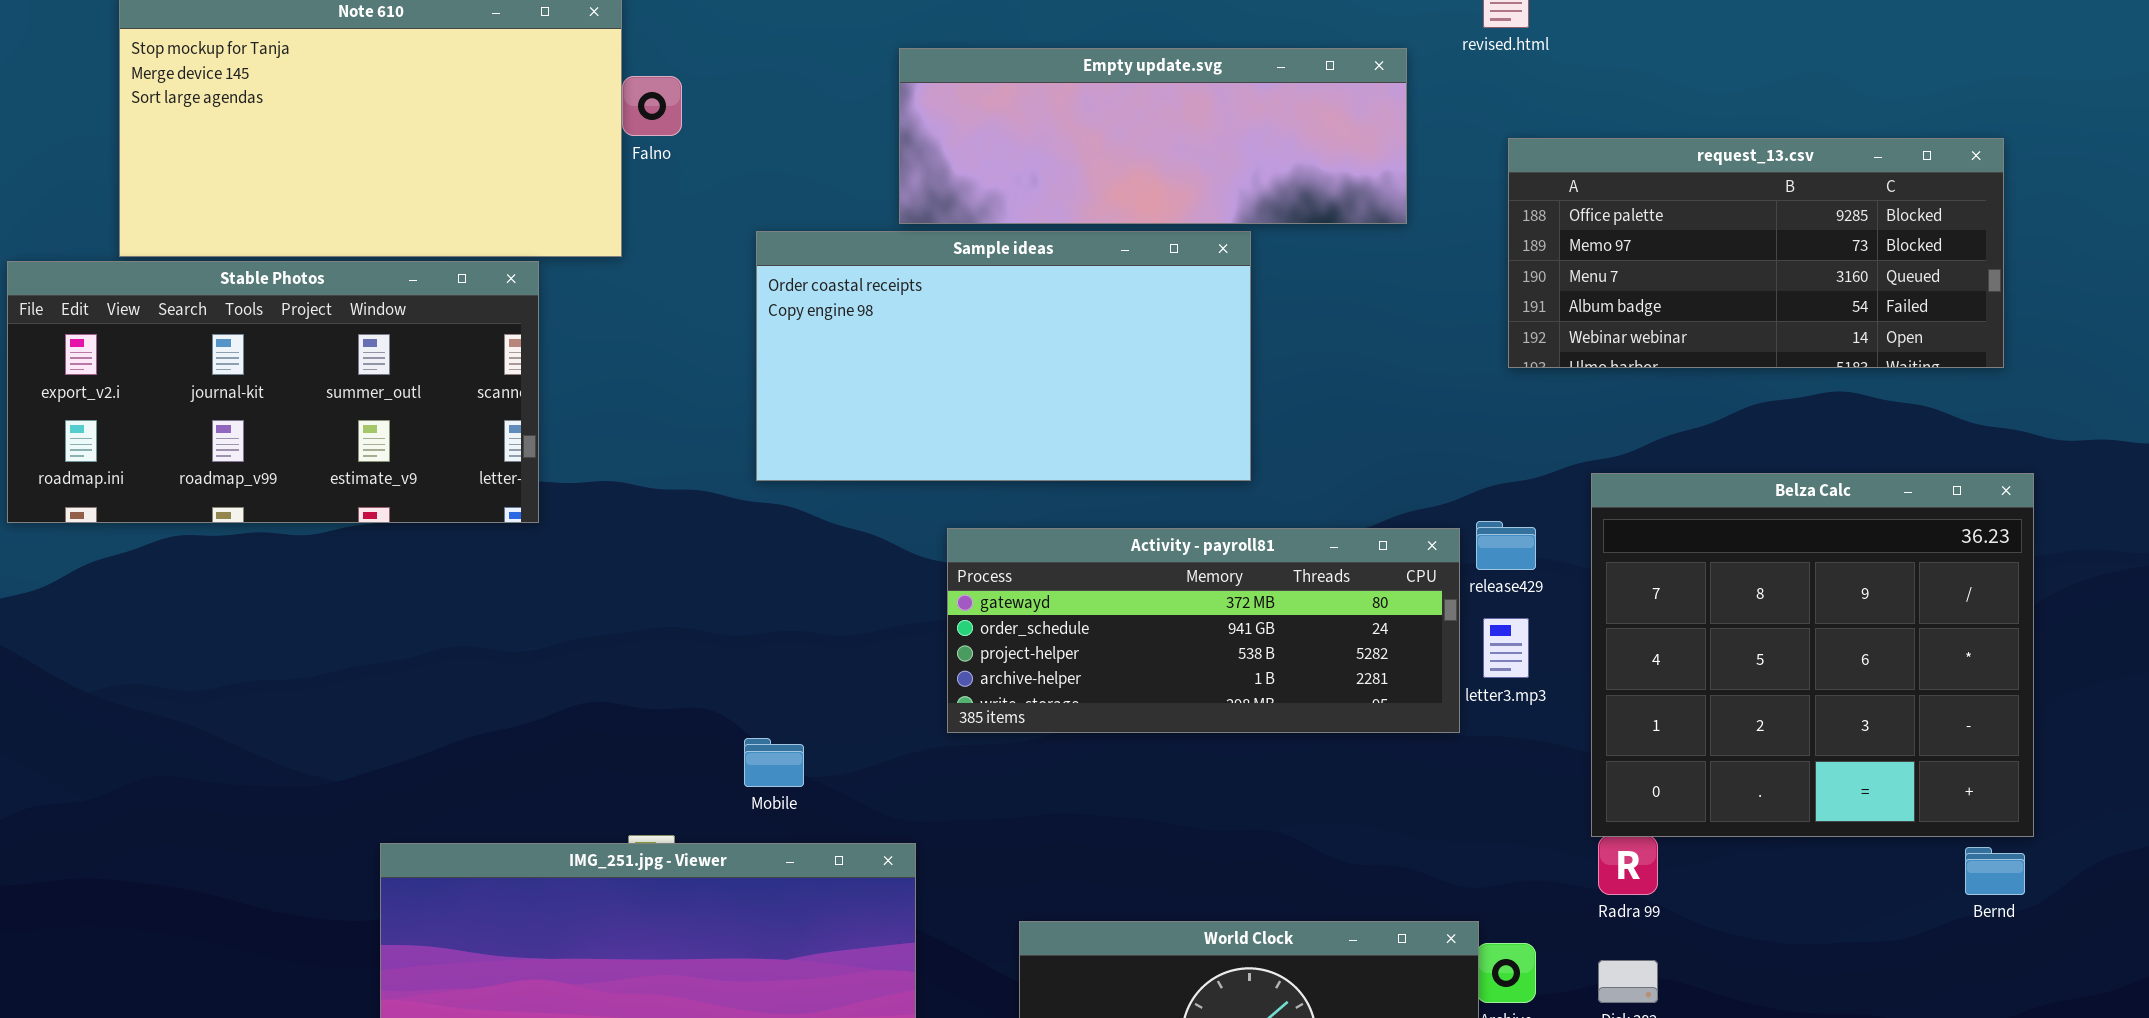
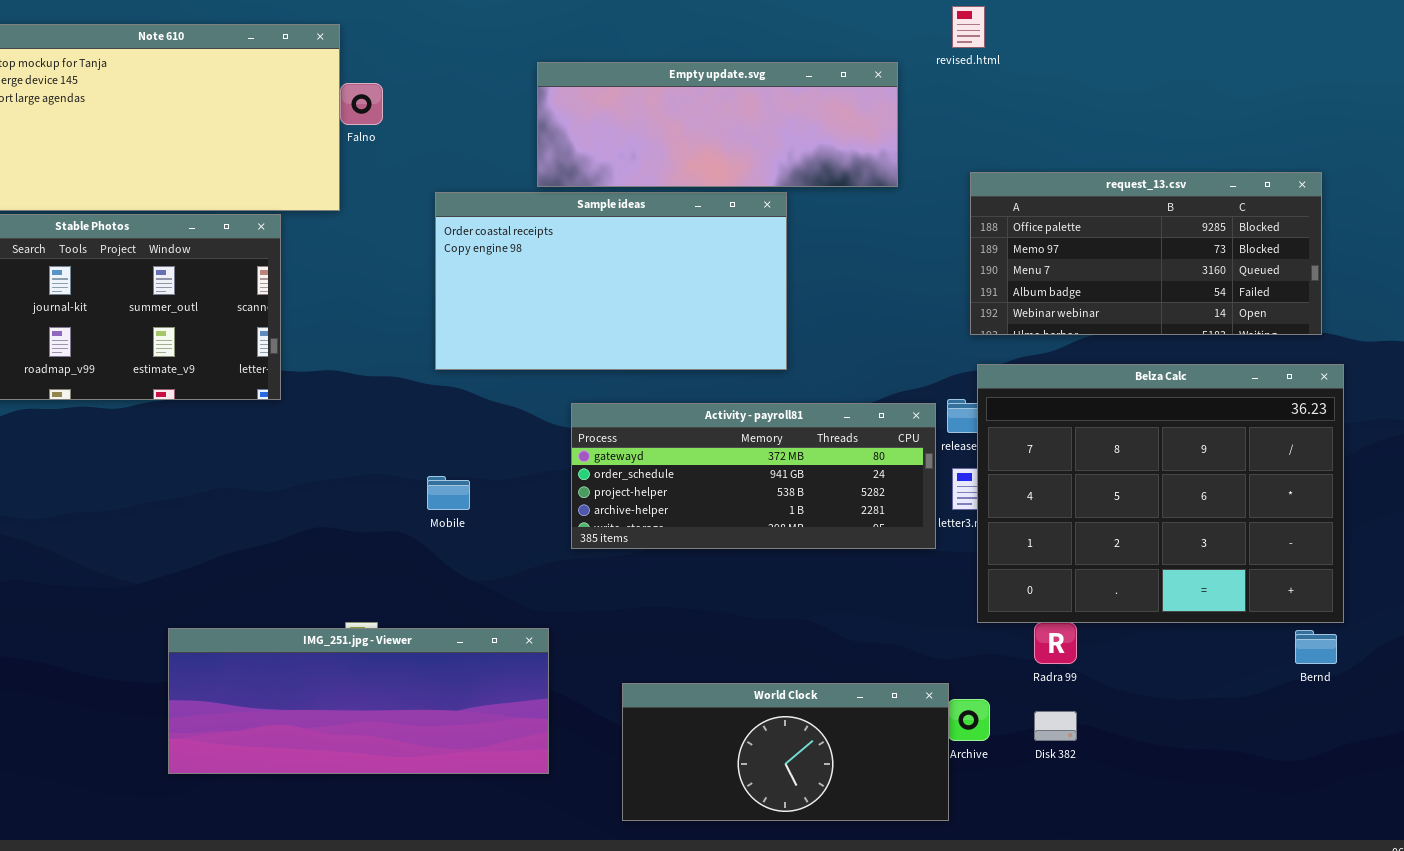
request_13.csv: [1508,138,2004,368] -> [970,172,1322,335], moved
Belza Calc: [1591,473,2034,837] -> [977,364,1344,623], resized
Mobile: [744,738,804,787] -> [427,476,470,510], moved

